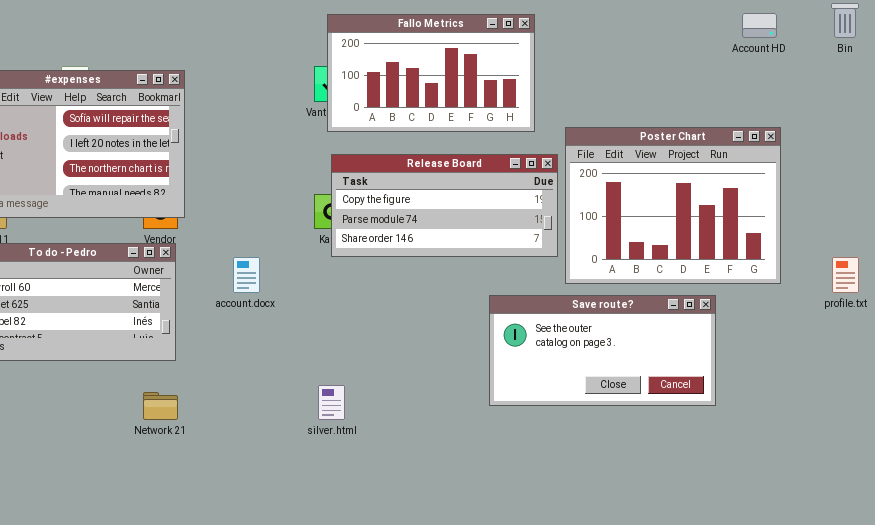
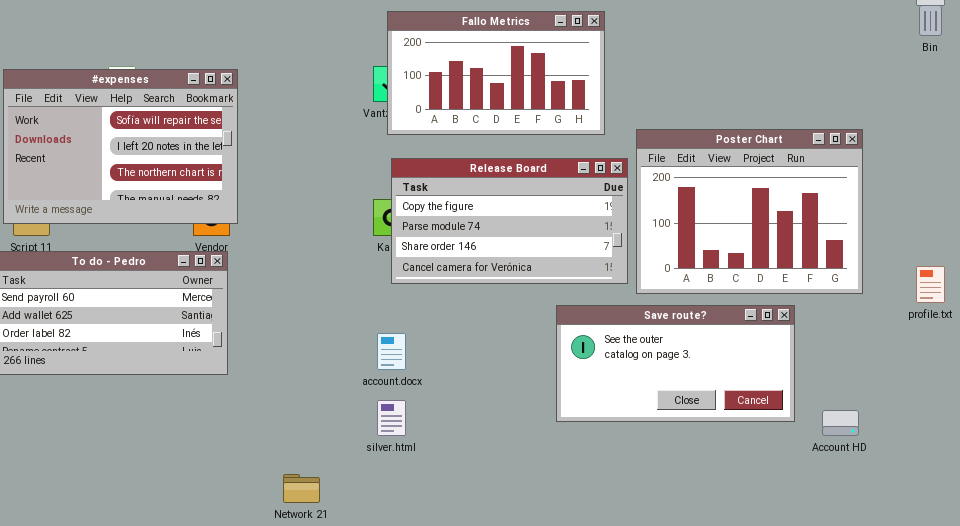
Account HD: [742,13,777,38] -> [822,410,859,436], moved
Release Board: [331,154,558,257] -> [391,158,628,284], resized
account.docx: [233,257,260,293] -> [377,333,406,370], moved
Network 21: [143,392,178,420] -> [283,474,320,503], moved

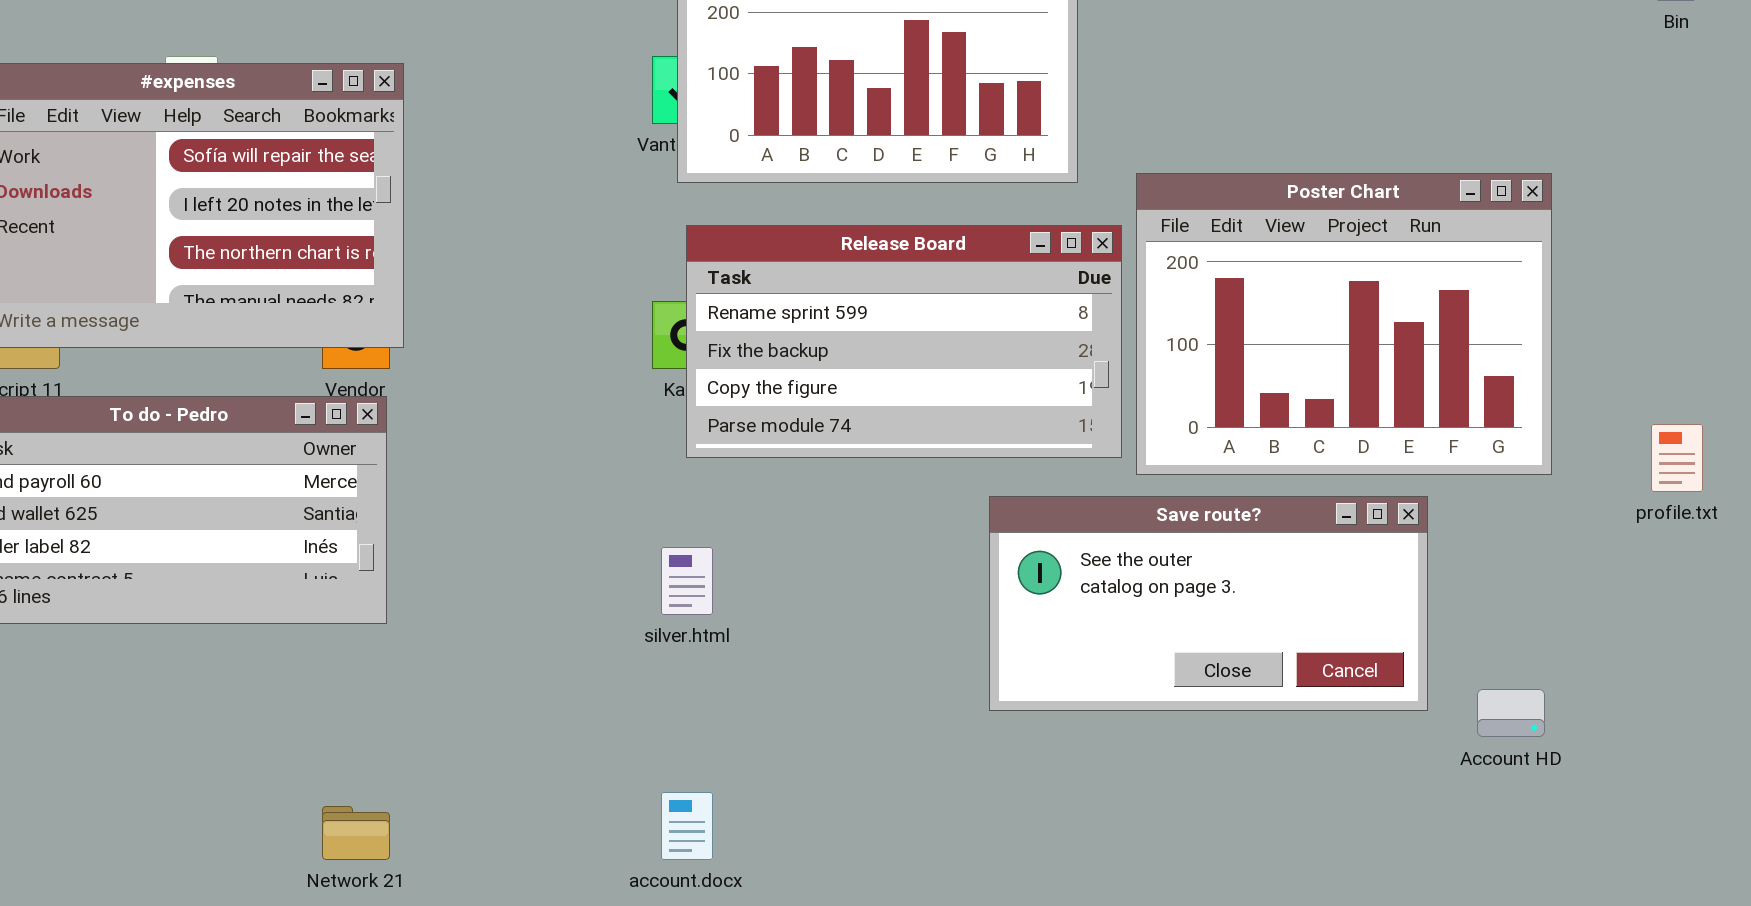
Release Board: [391,158,628,284] -> [686,225,1122,458], scrolled up 2 rows
account.docx: [377,333,406,370] -> [661,792,713,860], moved
silver.html: [377,400,406,436] -> [661,547,713,615], moved
Network 21: [283,474,320,503] -> [322,806,390,860], moved

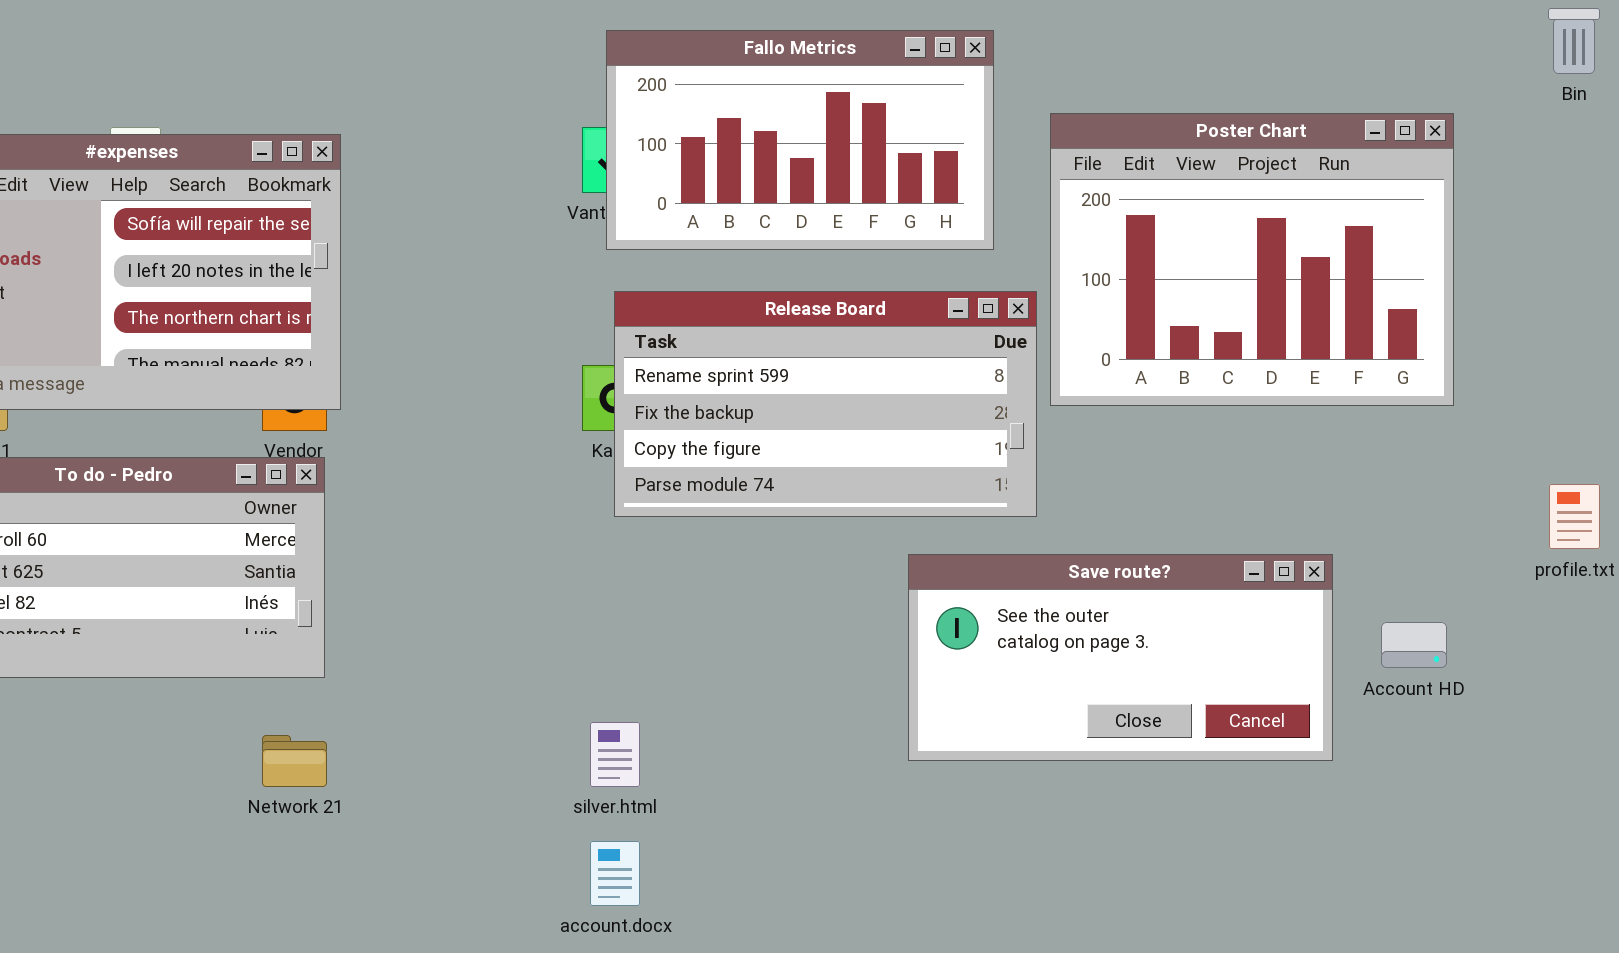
Poster Chart: [1136,173,1552,475] -> [1050,113,1454,406], moved
silver.html: [661,547,713,615] -> [590,722,640,787], moved
Account HD: [1477,689,1545,737] -> [1381,622,1447,668], moved
Network 21: [322,806,390,860] -> [262,735,327,787], moved

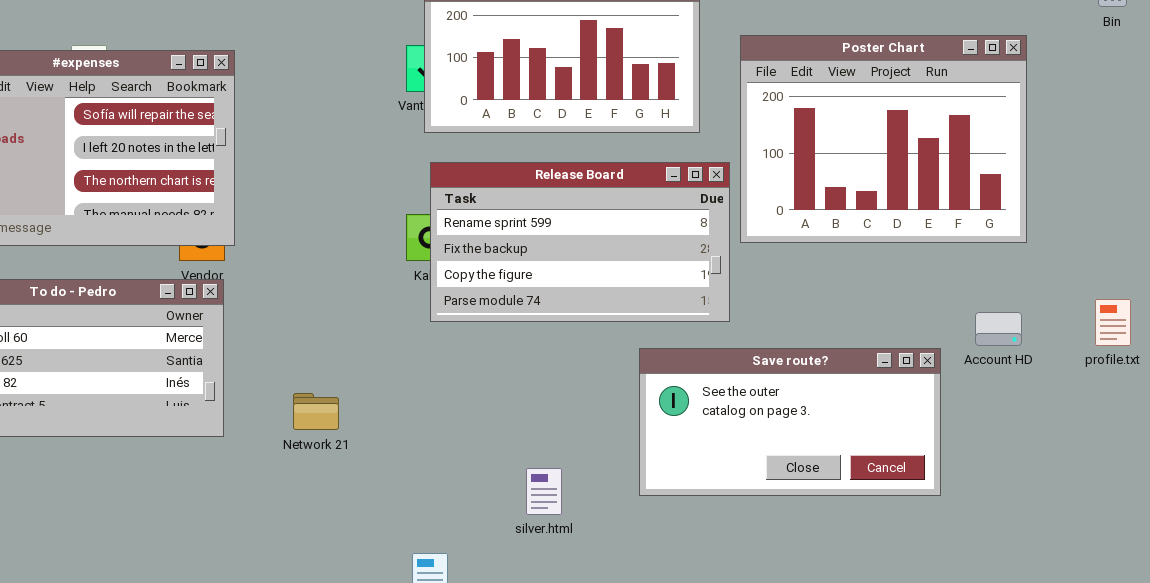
Account HD: [1381,622,1447,668] -> [975,312,1022,346], moved
silver.html: [590,722,640,787] -> [526,468,562,515], moved
Network 21: [262,735,327,787] -> [293,393,339,430], moved

